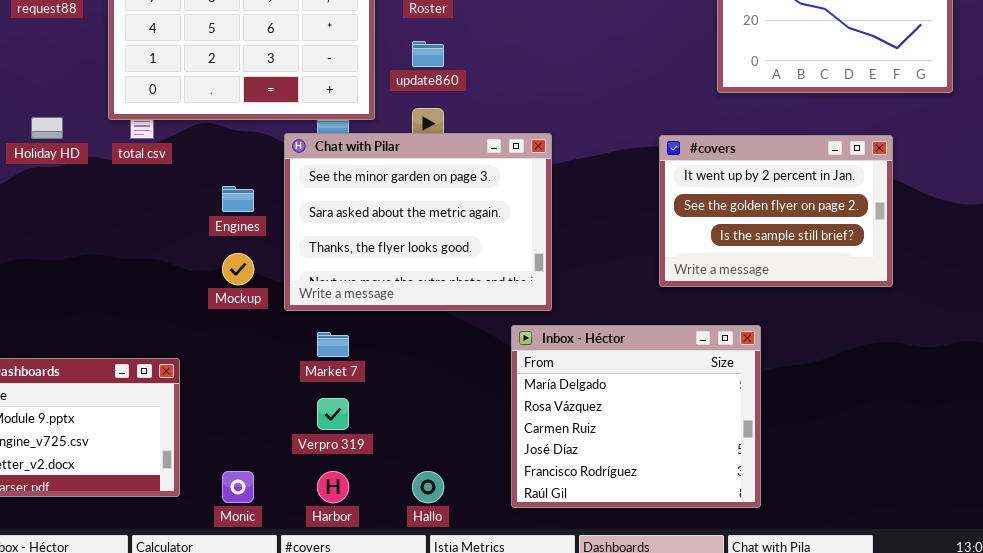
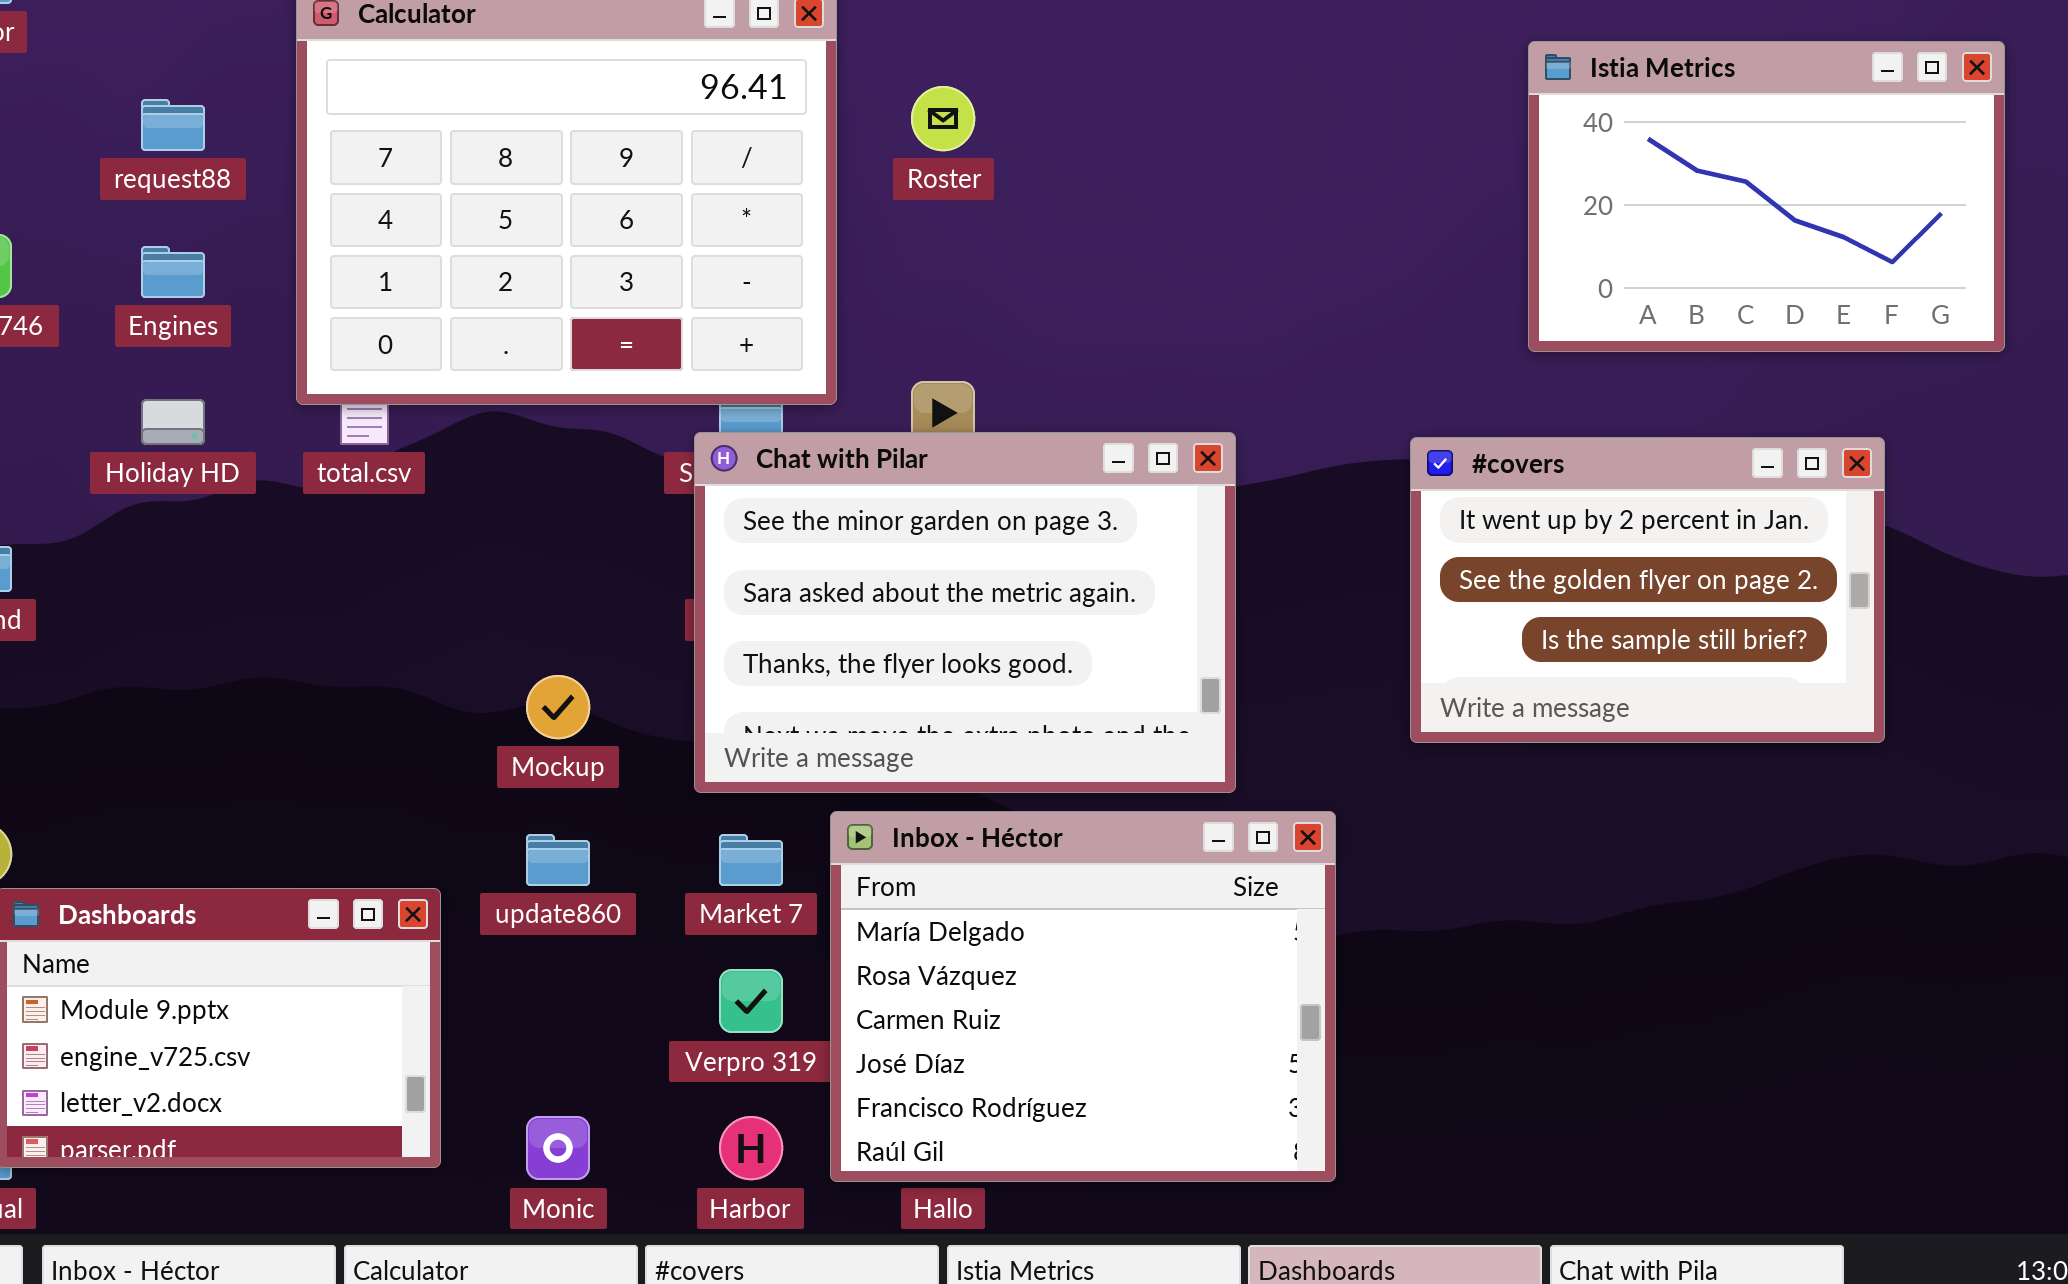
update860: [412,41,444,67] -> [526,834,590,886], moved
Chat with Pilar: [284,133,552,311] -> [694,432,1236,793], moved
Engines: [222,186,254,212] -> [141,246,205,298], moved
Inbox - Héctor: [511,325,761,508] -> [830,811,1336,1182], moved

